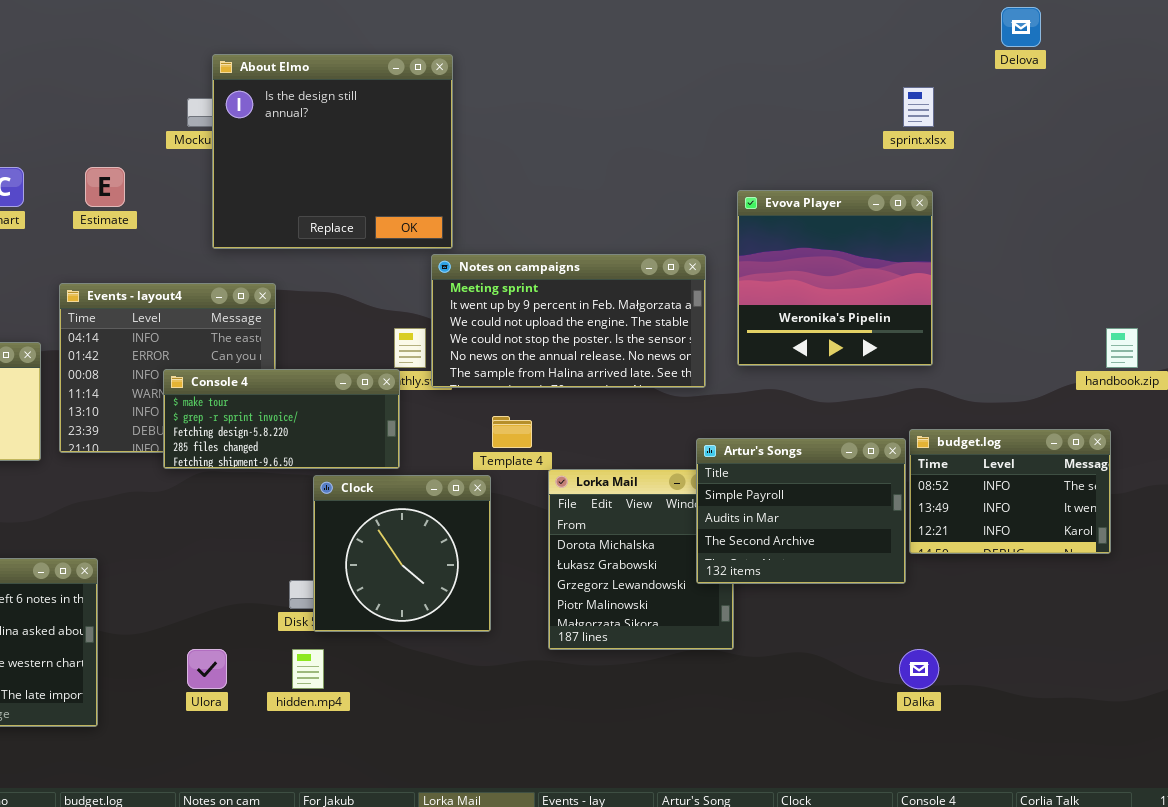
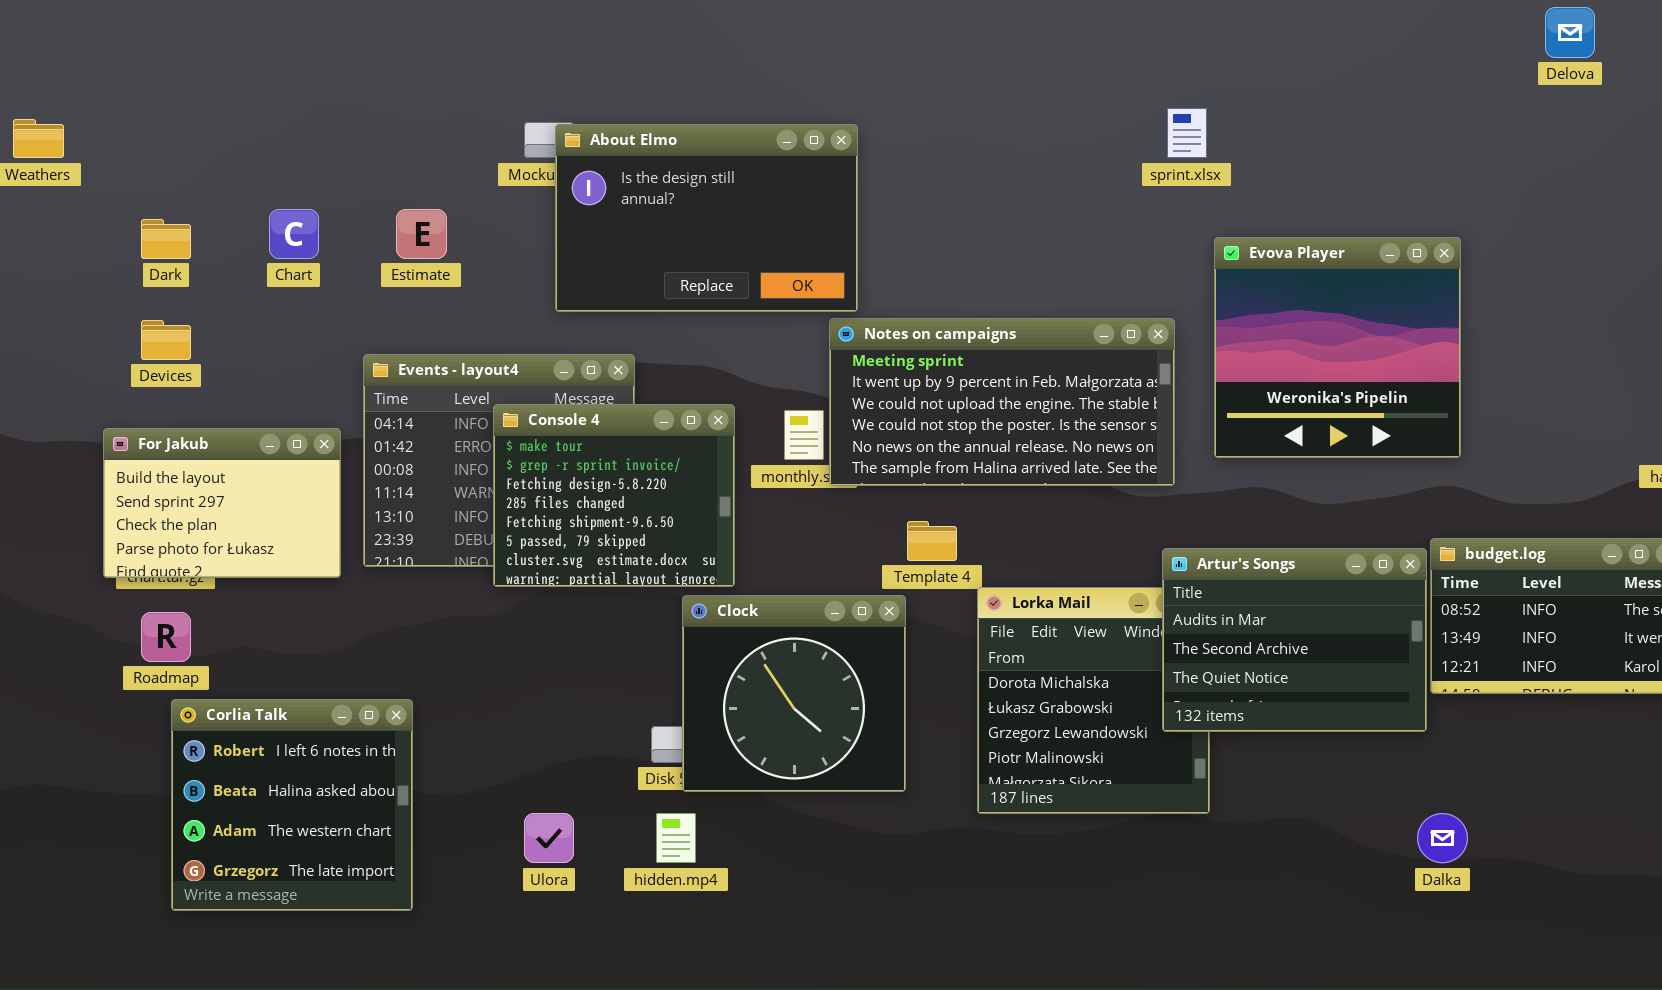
About Elmo: [212,54,453,249] -> [555,124,858,312], resized
sprint.xlsx: [903,87,934,127] -> [1167,108,1207,158], moved
Console 4: [163,369,400,469] -> [493,404,735,587], resized
Artur's Songs: [696,438,906,584] -> [1162,548,1427,732], scrolled down 1 row

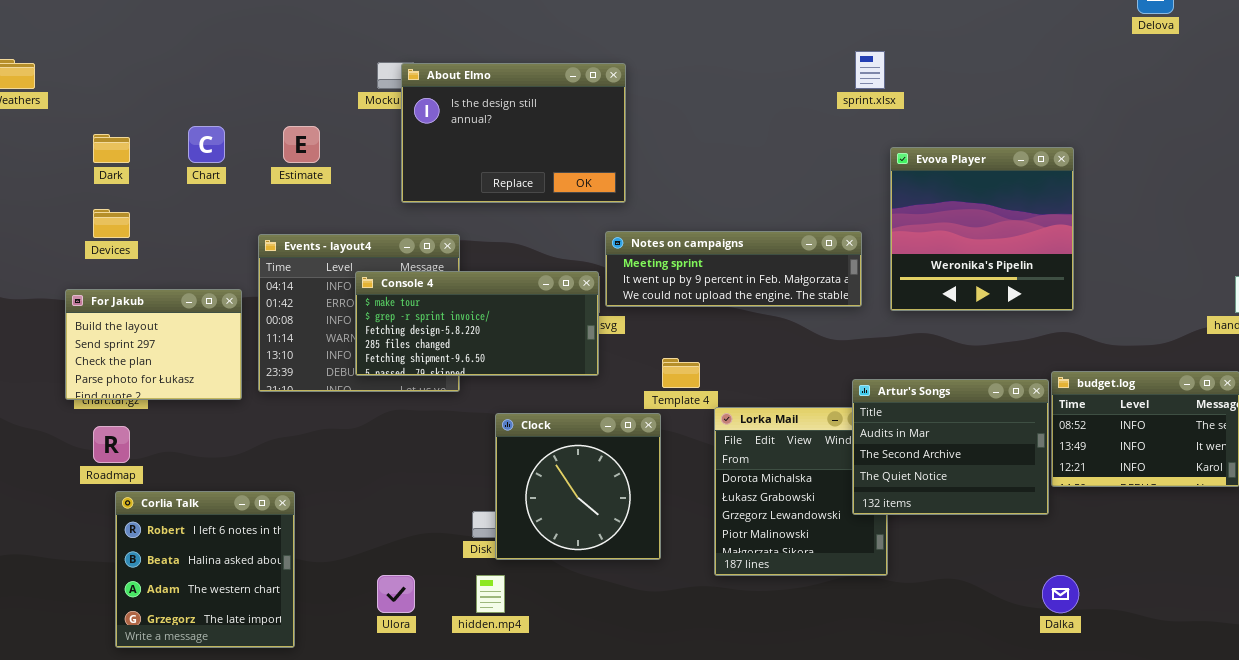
Notes on campaigns: [829,318,1175,486] -> [605,231,862,307], moved, resized
Console 4: [493,404,735,587] -> [355,271,599,376], resized

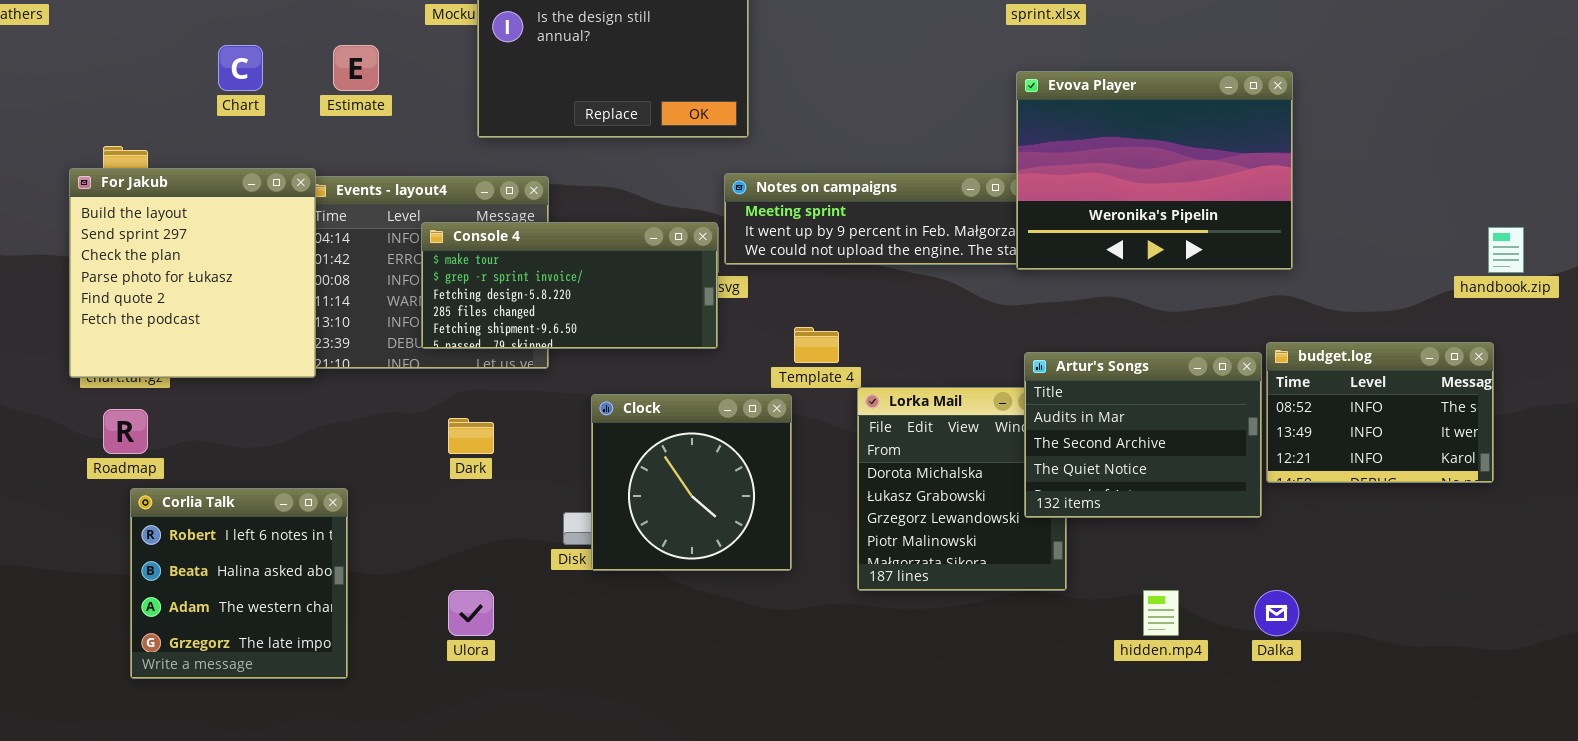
Dark: [93,134,130,163] -> [448,418,494,454], moved
Evova Player: [890,147,1074,311] -> [1016,71,1293,270], resized
For Jakub: [65,289,242,400] -> [69,168,316,378], resized
hidden.mp4: [476,575,505,613] -> [1143,590,1179,636], moved

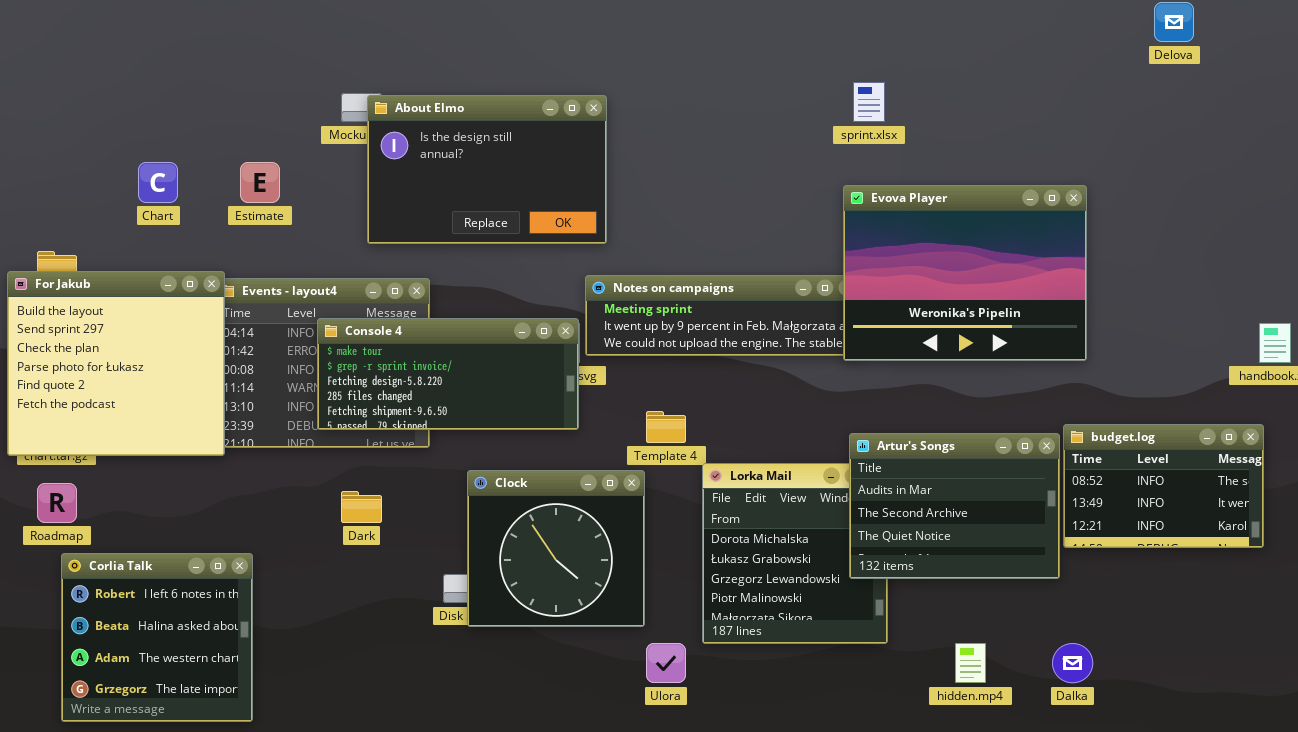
Ulora: [448,590,494,636] -> [646,643,686,683], moved

